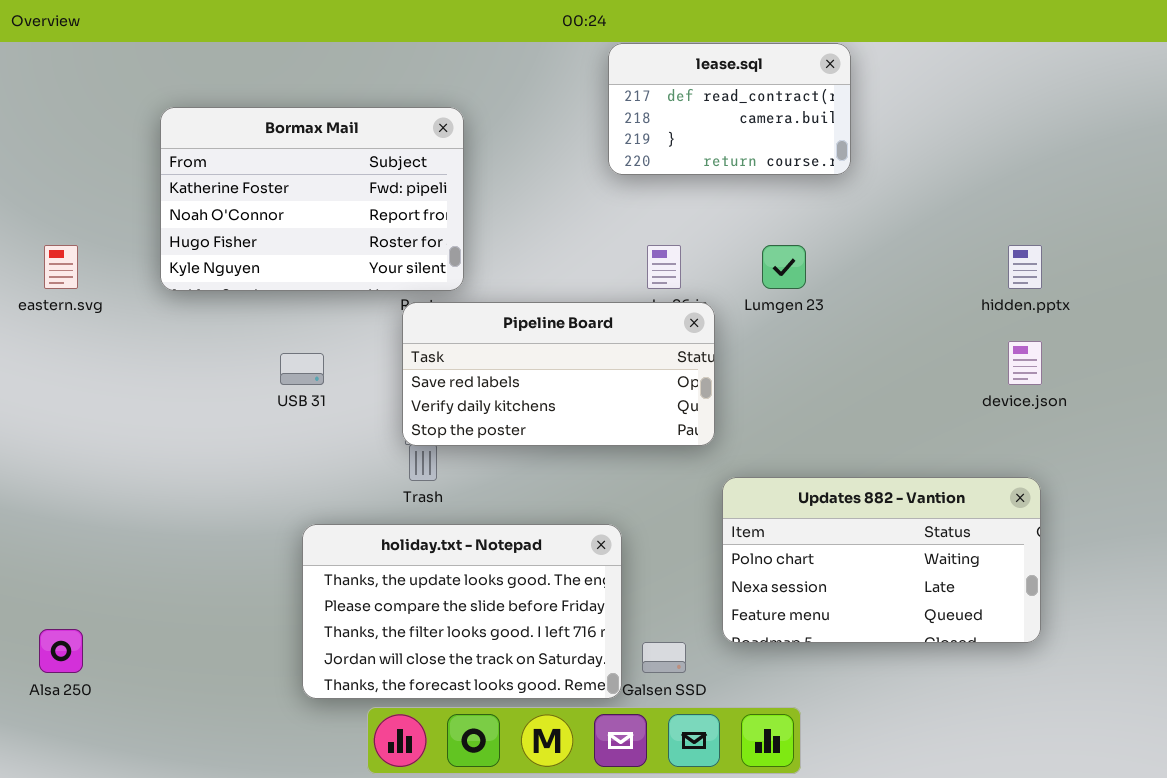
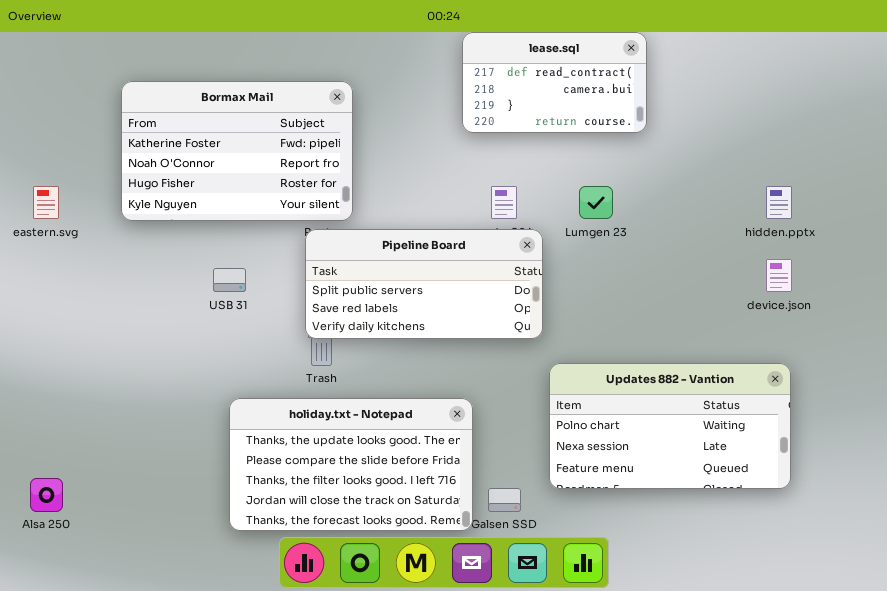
Pipeline Board: [402,302,715,446] -> [305,229,543,339], scrolled up 1 row

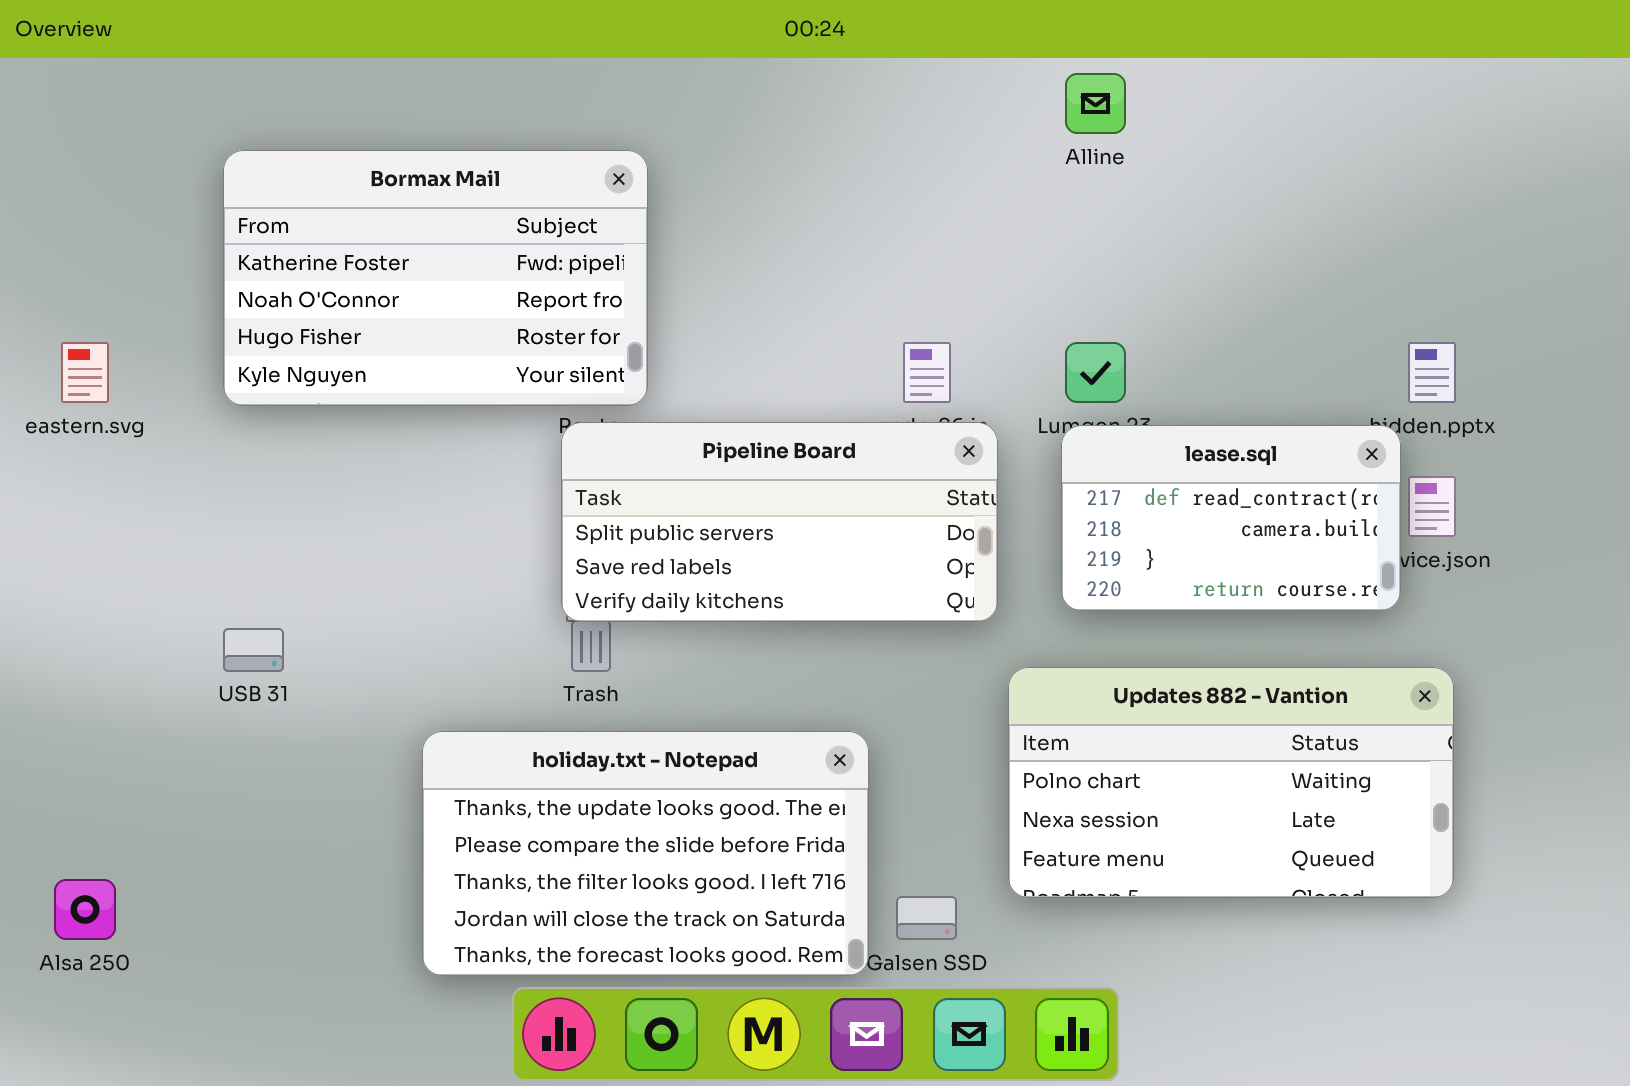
lease.sql: [462,32,647,133] -> [1061,425,1401,611], moved
USB 31: [213,268,246,292] -> [223,628,284,672], moved

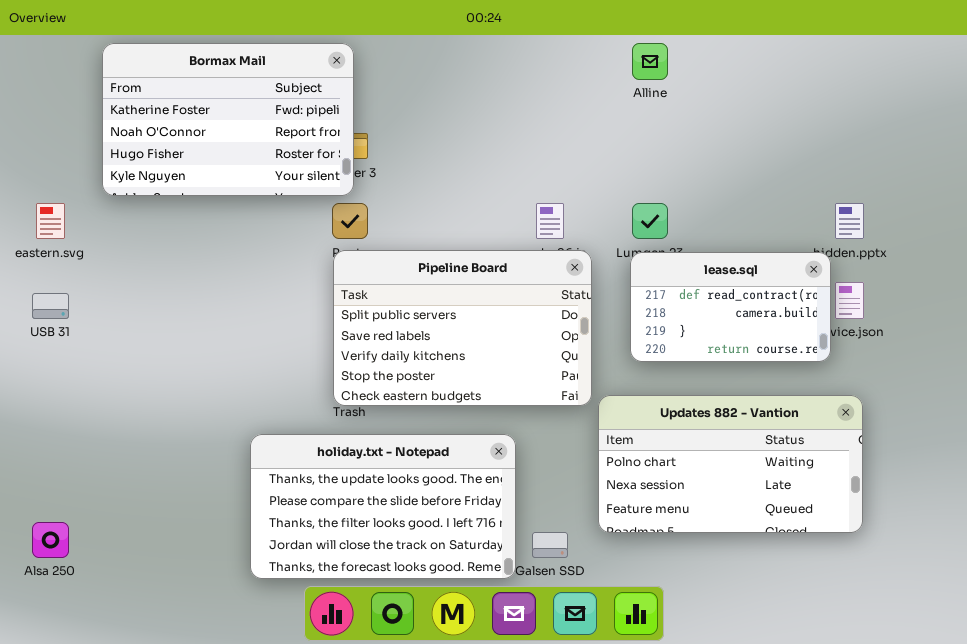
Bormax Mail: [223,150,648,406] -> [102,43,354,196], moved
Pipeline Board: [561,422,998,622] -> [333,250,592,406], resized
USB 31: [223,628,284,672] -> [32,293,69,319], moved

